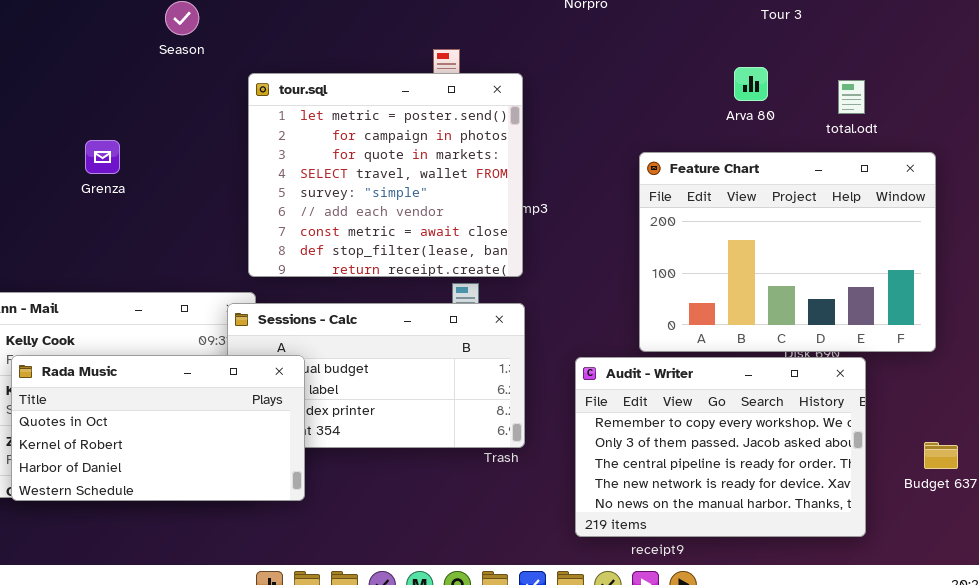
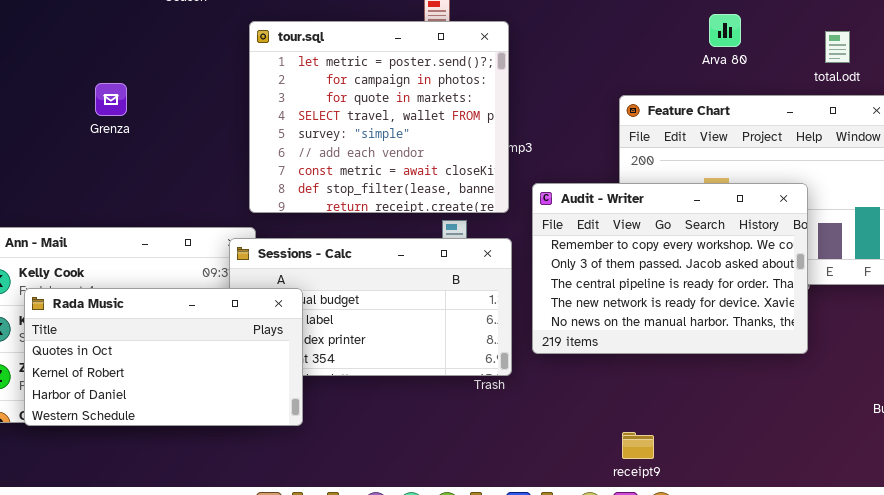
total.odt: [838,80,865,114] -> [825,31,850,63], moved
Audit - Writer: [575,357,866,537] -> [532,183,808,354], moved

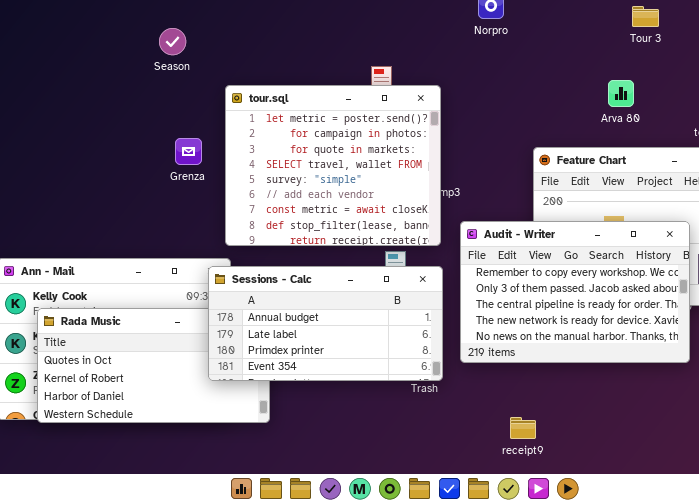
Grenza: [95,83,127,116] -> [175,138,202,165], moved
Sessions - Calc: [229,238,512,376] -> [208,266,443,381], raised
receipt9: [622,432,654,459] -> [510,417,536,439], moved

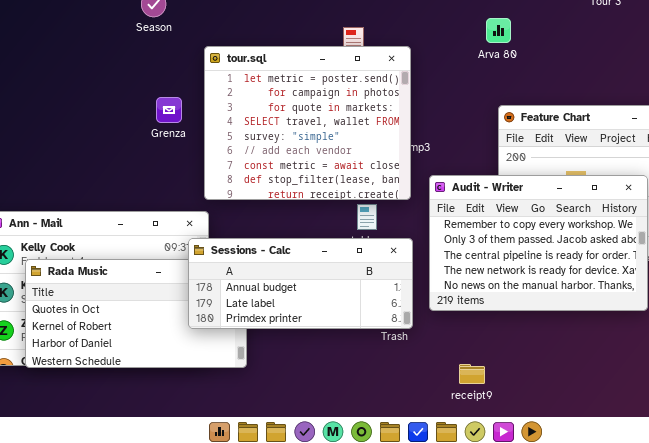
Arva 80: [608,80,634,107] -> [486,18,511,43], moved
Sessions - Calc: [208,266,443,381] -> [188,238,413,329], resized
receipt9: [510,417,536,439] -> [459,364,485,384], moved

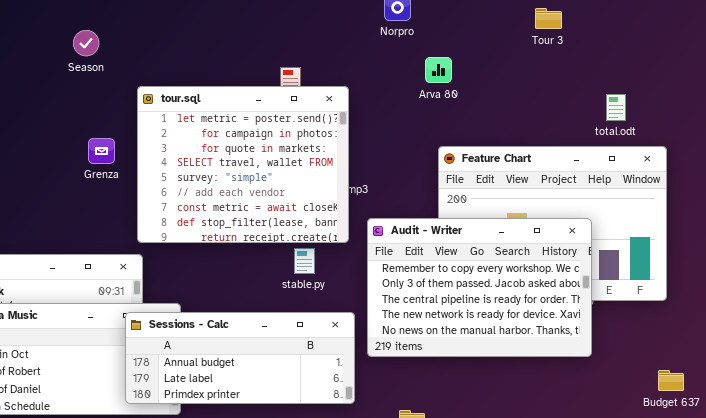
Sessions - Calc: [188,238,413,329] -> [125,312,355,404], moved

